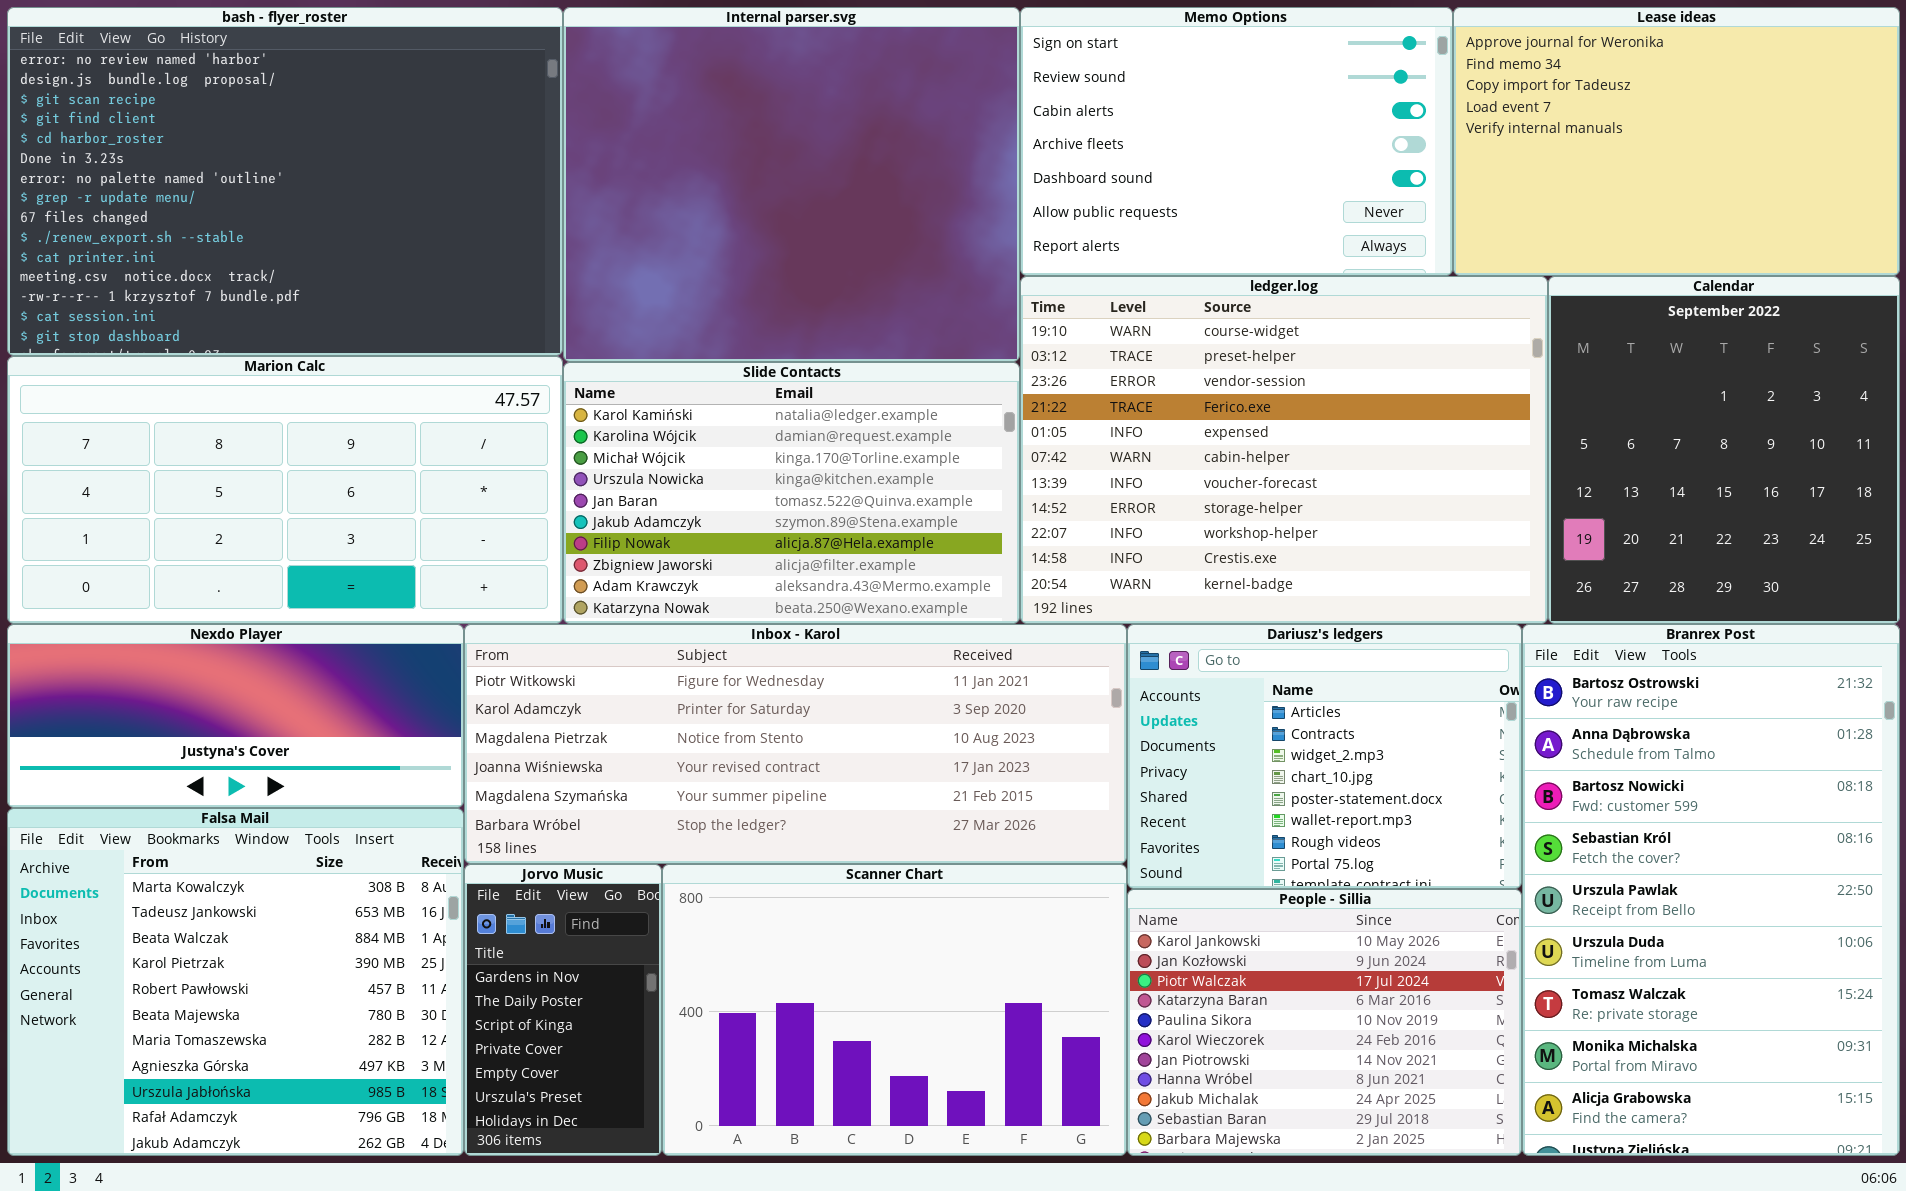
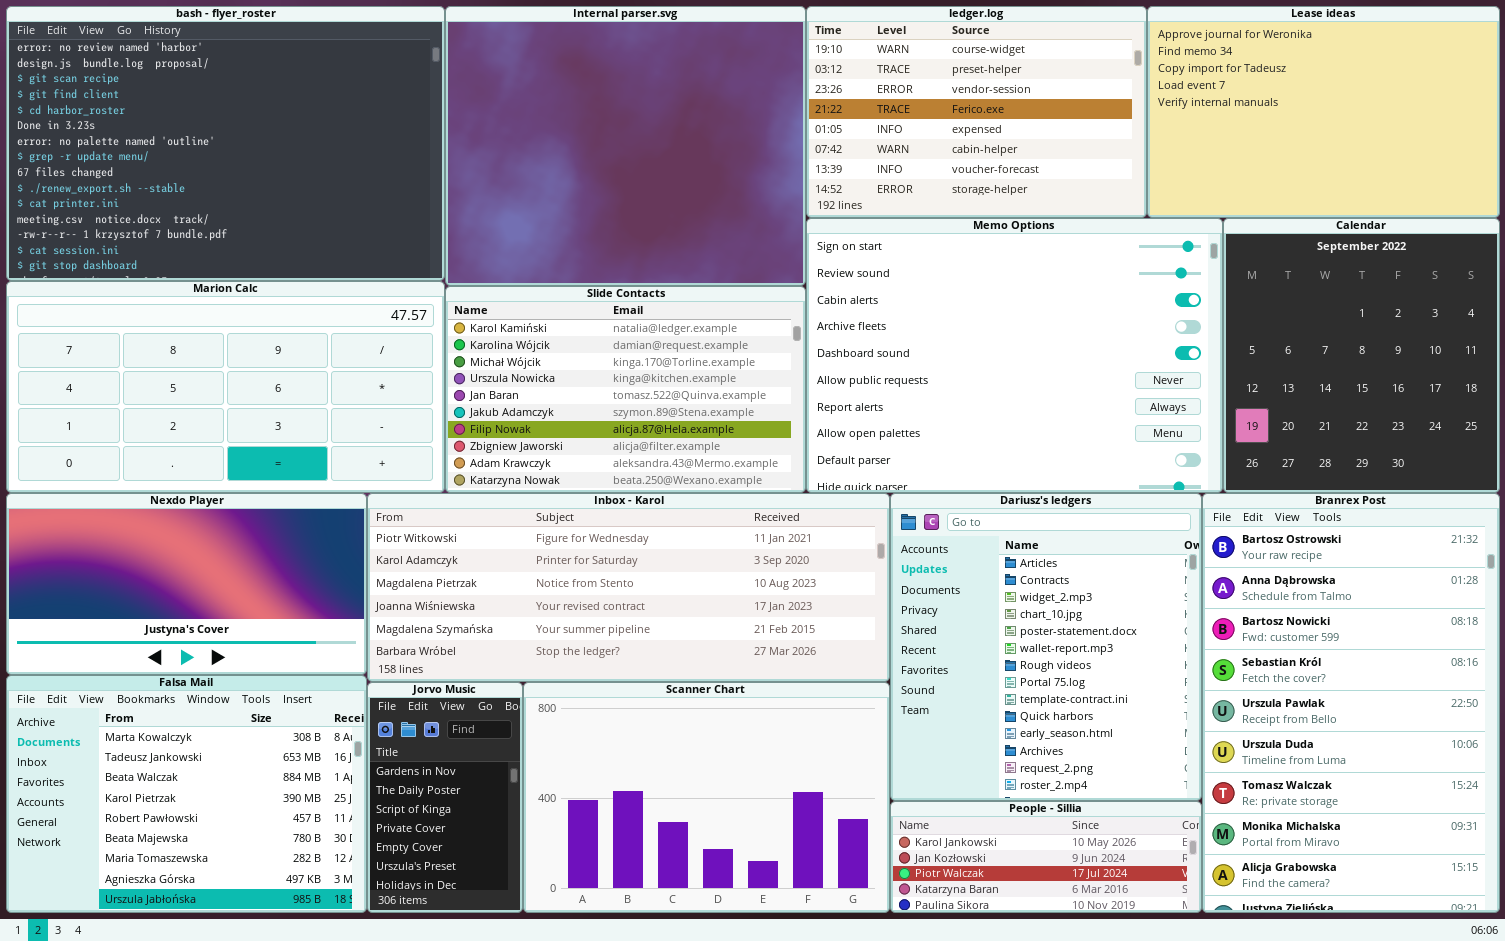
Memo Options: [1020,7,1453,276] -> [806,218,1223,493], moved, resized
ledger.log: [1020,276,1548,624] -> [806,6,1147,218], moved, resized
Nexdo Player: [7,624,464,808] -> [6,493,367,675], resized
Dariusz's ledgers: [1127,624,1522,889] -> [890,493,1202,801], resized
Falsa Mail: [7,808,464,1156] -> [6,675,367,913], resized
People - Sillia: [1127,889,1522,1156] -> [890,801,1202,913], resized

